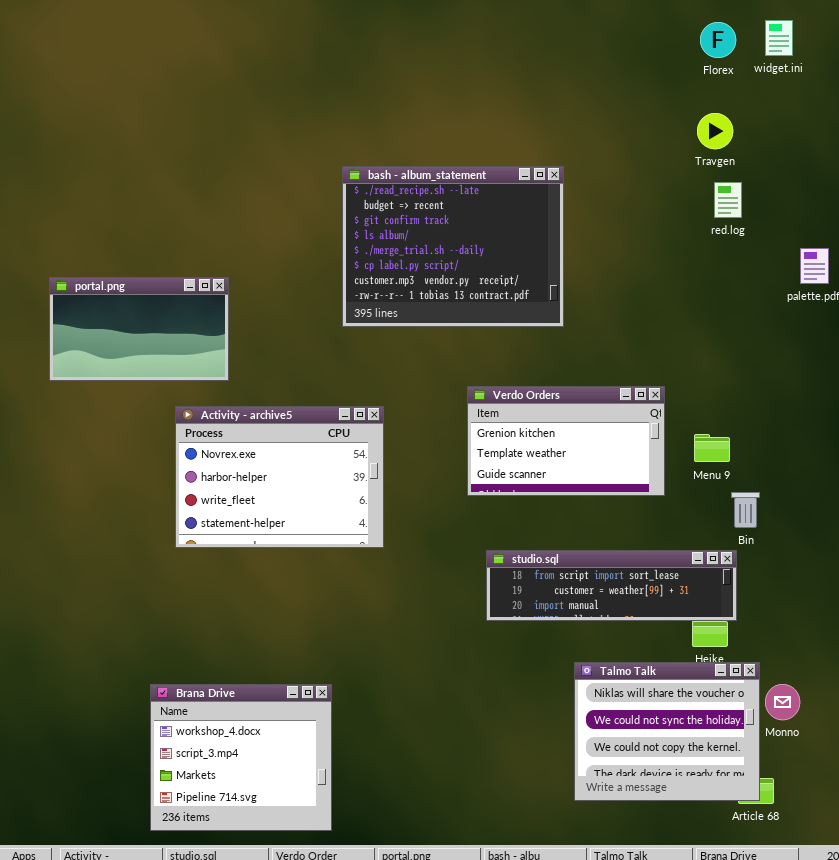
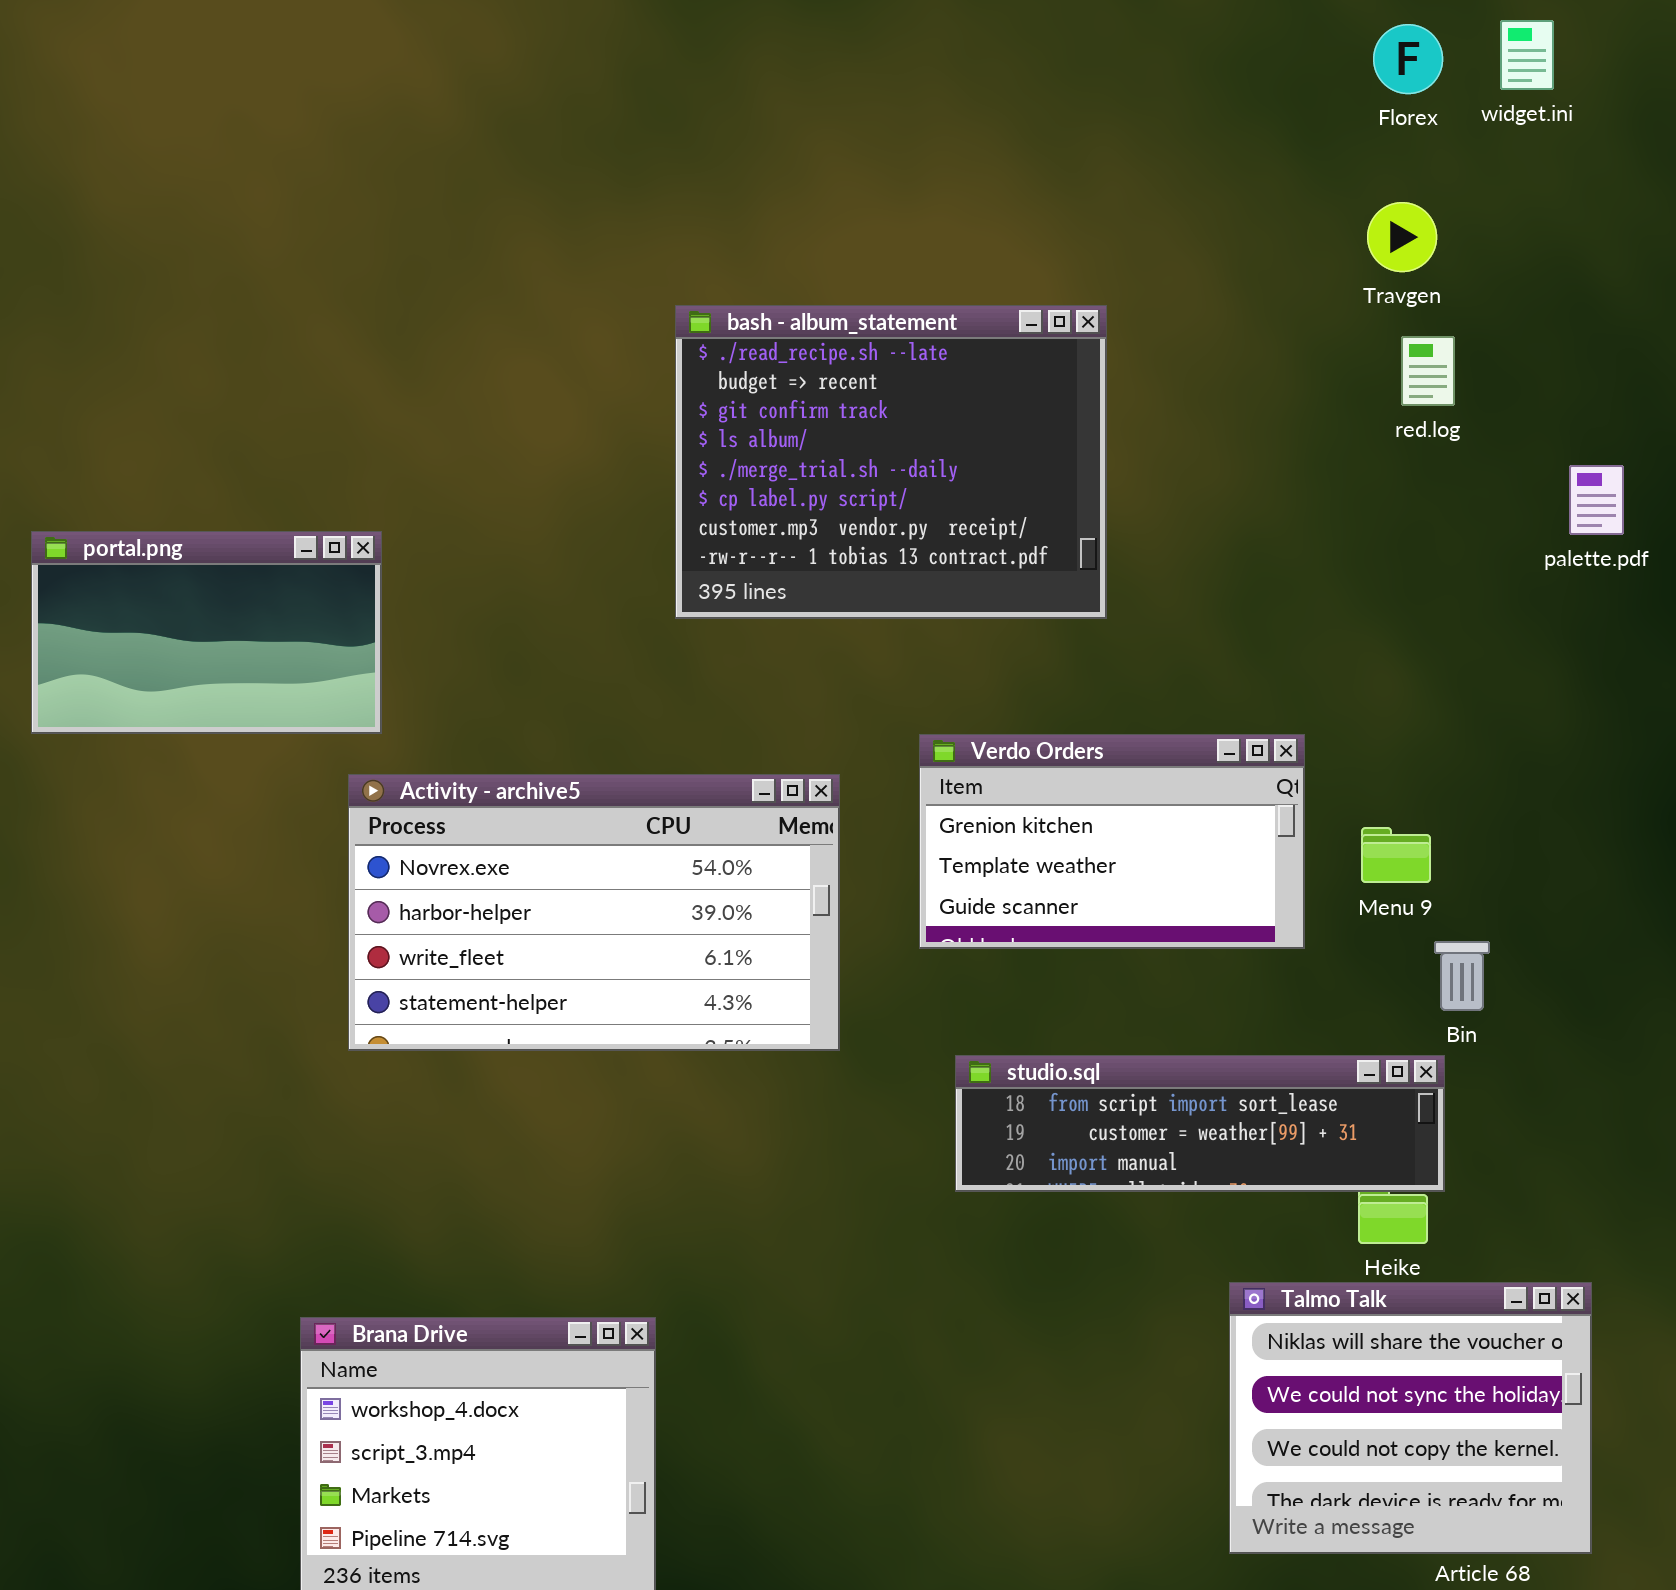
portal.png: [49,277,229,381] -> [31,531,382,734], moved
Activity - archive5: [175,406,384,548] -> [348,774,840,1051], resized
Talmo Talk: [574,662,760,801] -> [1229,1282,1592,1554], moved

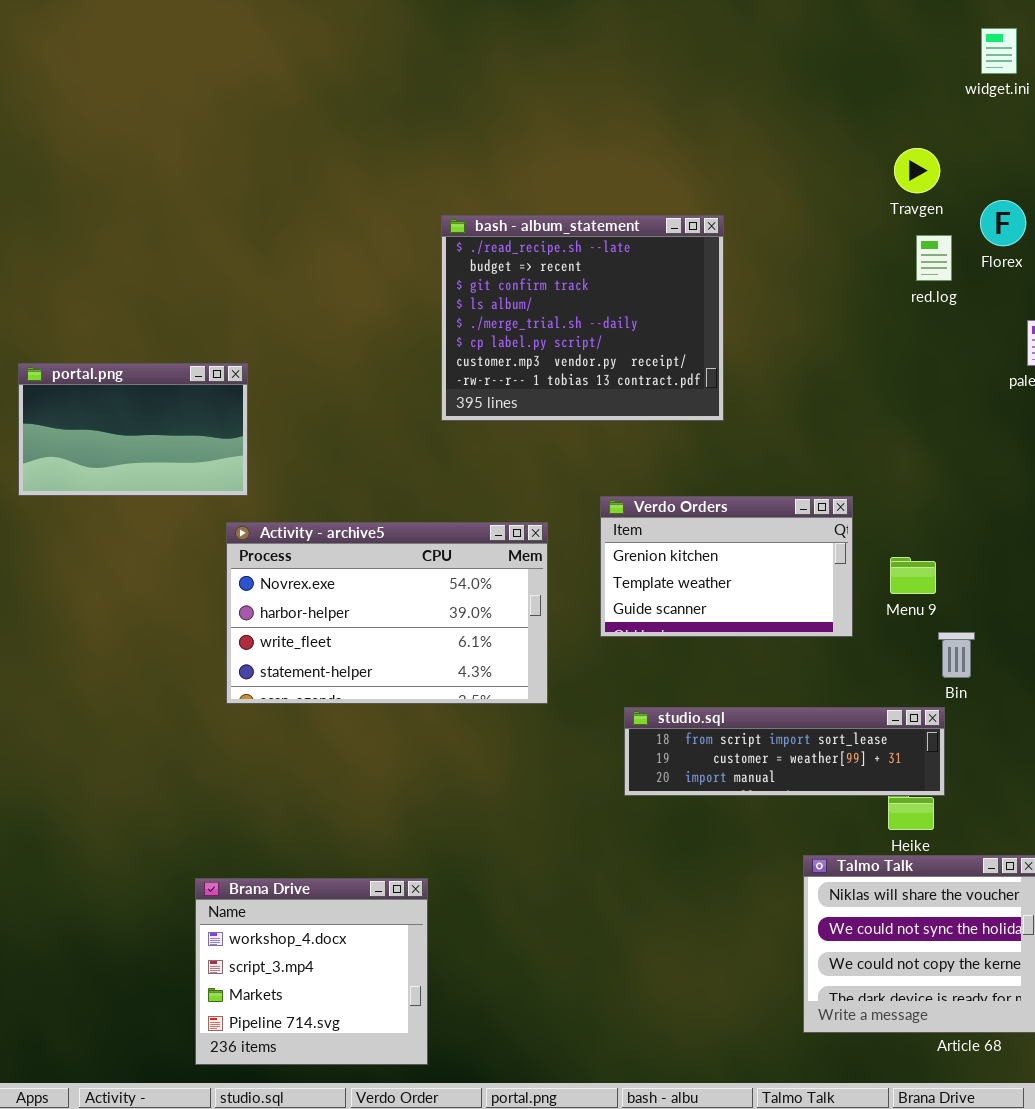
Florex: [1373,24,1443,94] -> [980,200,1026,246], moved

